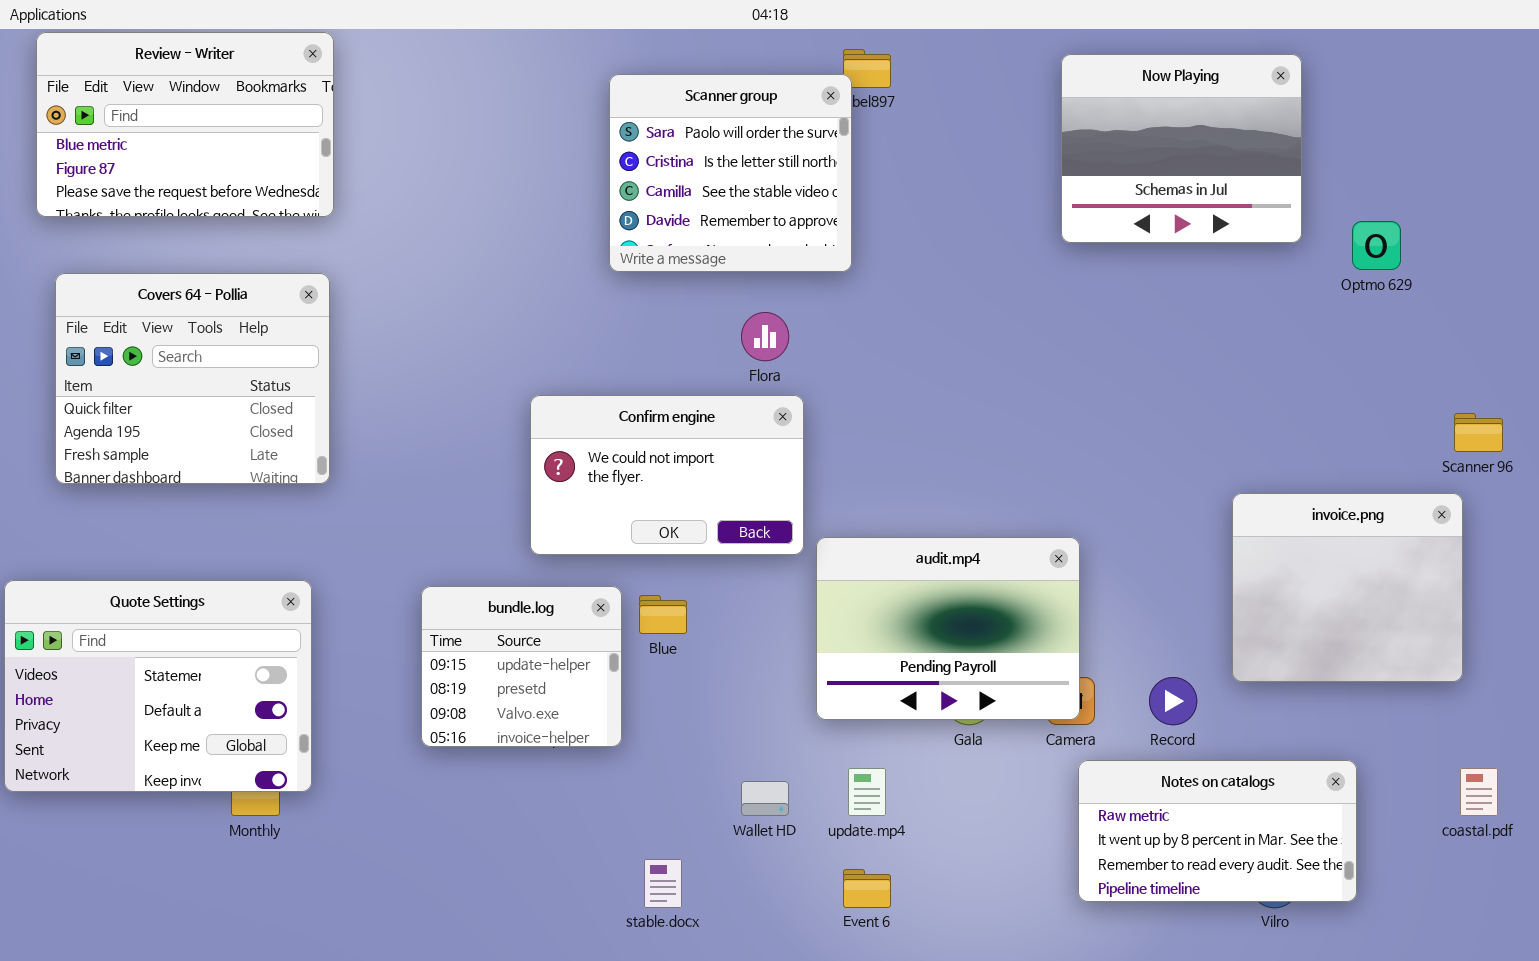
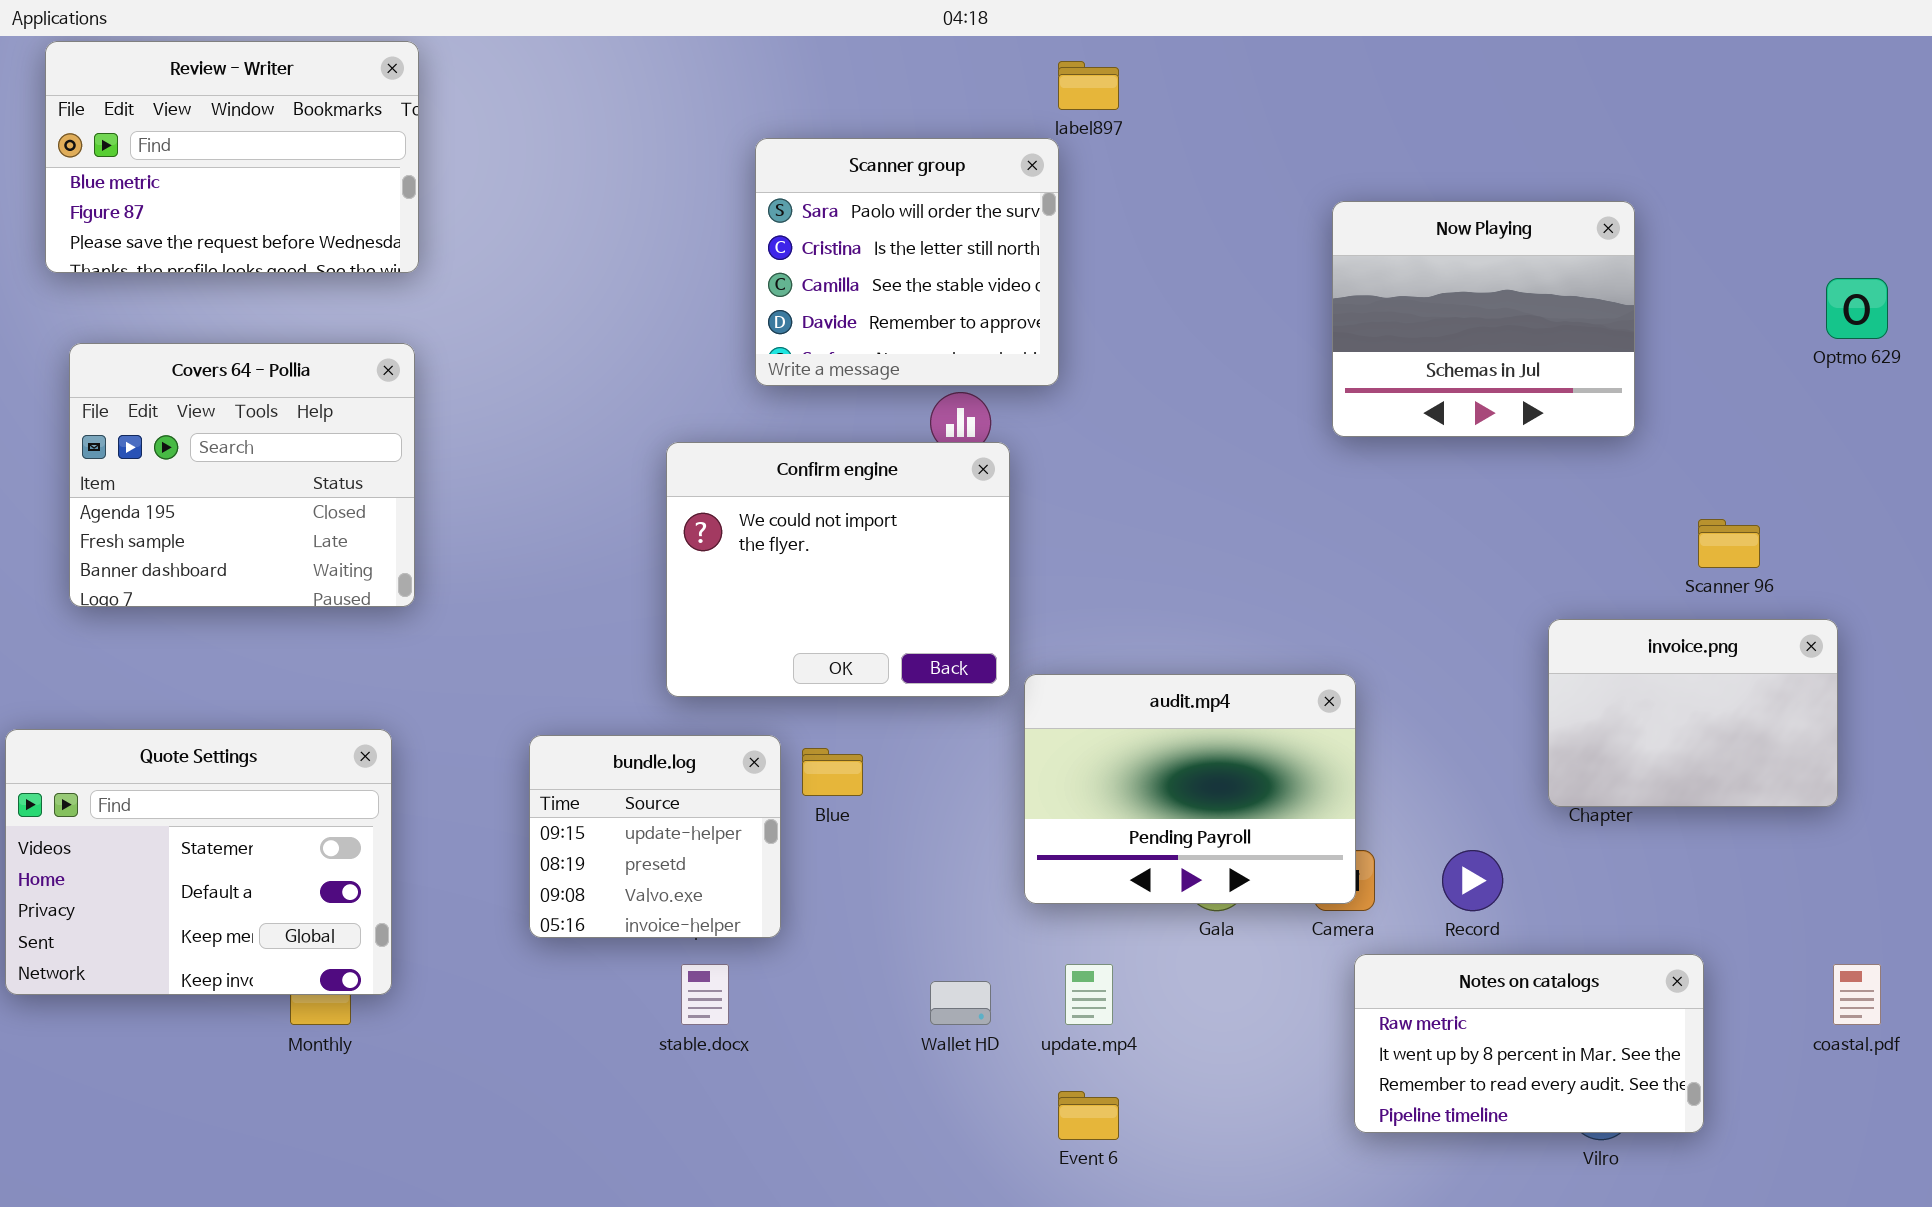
Now Playing: [1061,54,1302,243] -> [1332,201,1635,437], moved
Scanner group: [609,74,852,272] -> [755,138,1059,386], moved
Optmo 629: [1352,221,1401,270] -> [1826,278,1888,339], moved
Covers 64 - Pollia: [55,273,330,484] -> [69,343,415,607], scrolled down 1 row
Confirm engine: [530,395,804,555] -> [666,442,1010,697], resized
Scanner 96: [1454,413,1503,452] -> [1698,519,1760,568], moved
invoice.png: [1232,493,1463,682] -> [1548,619,1838,807], resized
stable.docx: [644,859,682,908] -> [681,964,729,1025], moved

